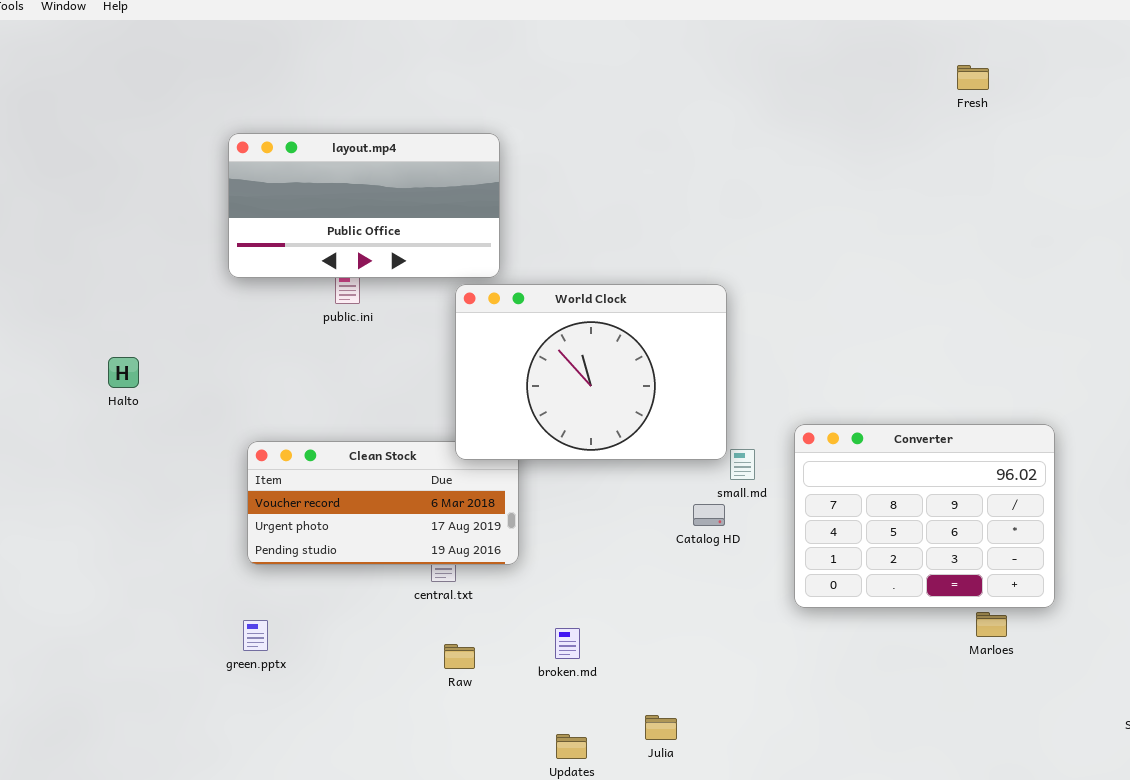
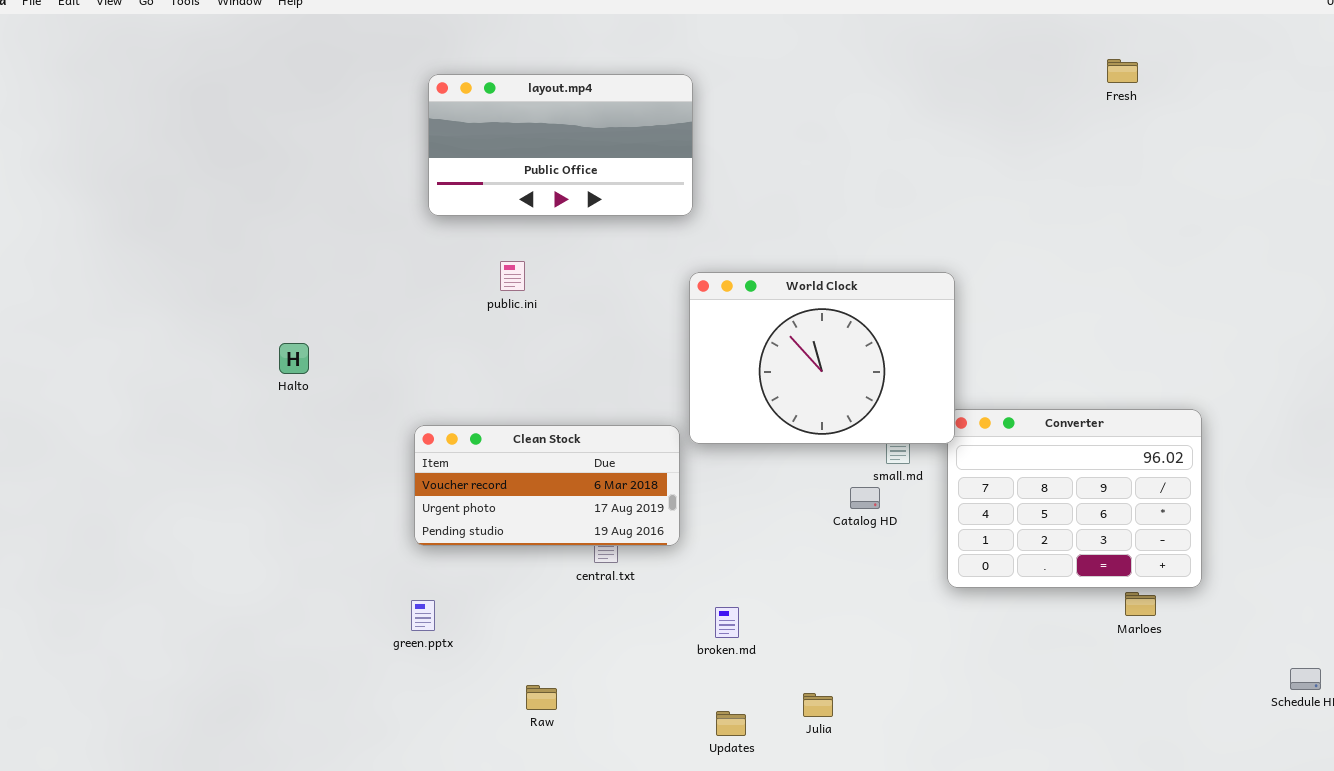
layout.mp4: [228,133,500,278] -> [428,74,693,216], moved
World Clock: [455,284,727,460] -> [689,272,955,444], moved
Raw: [444,644,475,669] -> [526,685,557,710], moved

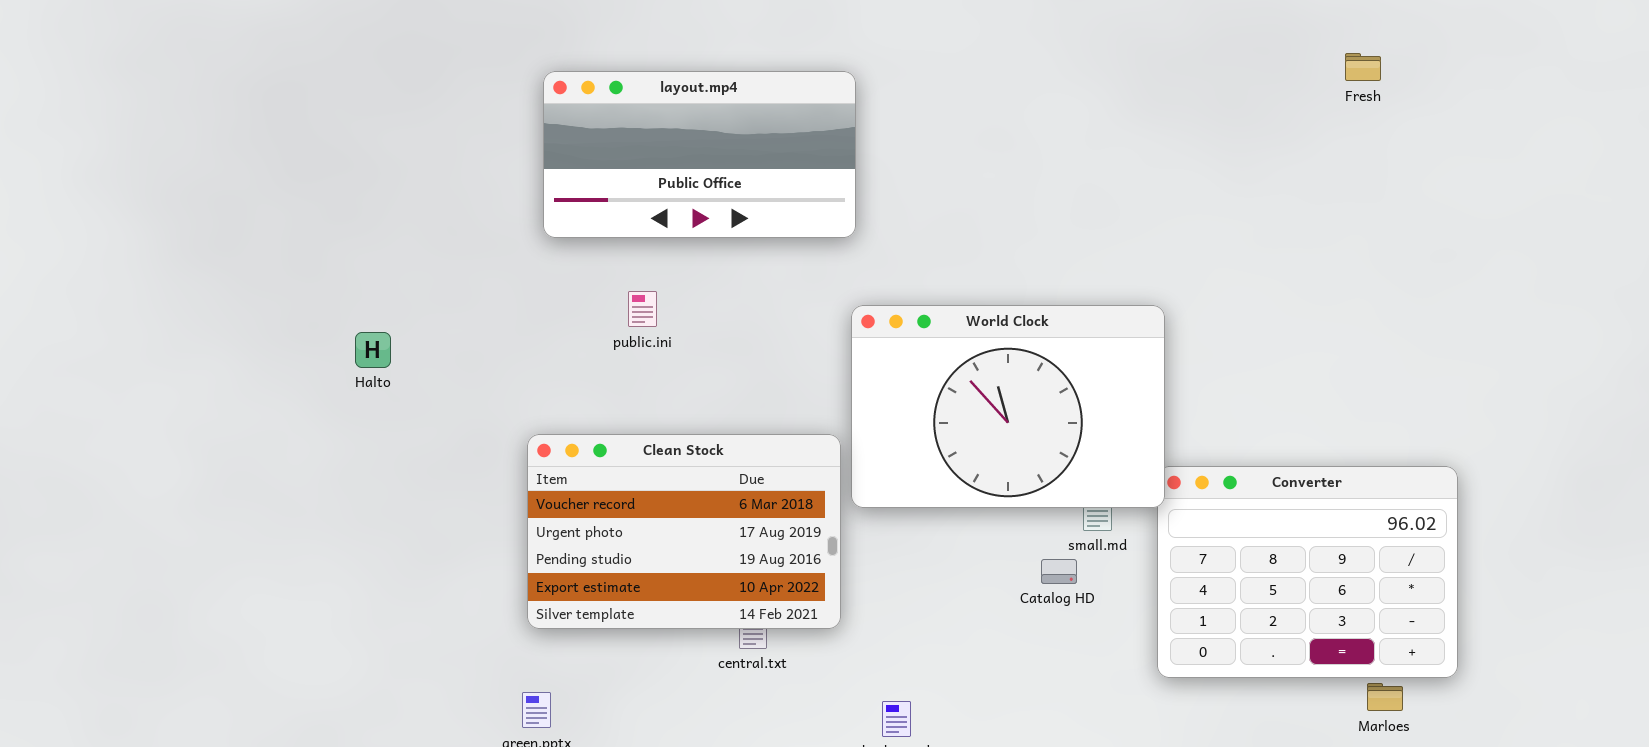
Halto: [279,343,309,374] -> [355,332,391,368], moved
Clean Stock: [414,425,680,546] -> [527,434,841,629], resized

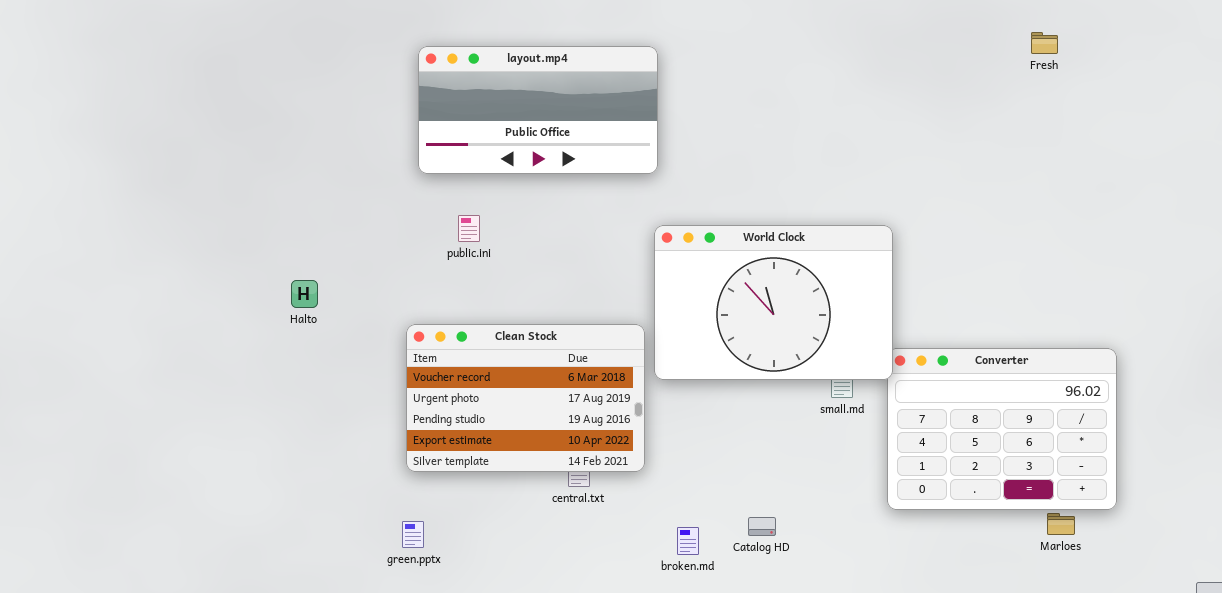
public.ini: [628,291,657,327] -> [458,215,480,242], moved
Halto: [355,332,391,368] -> [291,280,318,308], moved
Catalog HD: [1041,559,1077,584] -> [748,517,776,536], moved

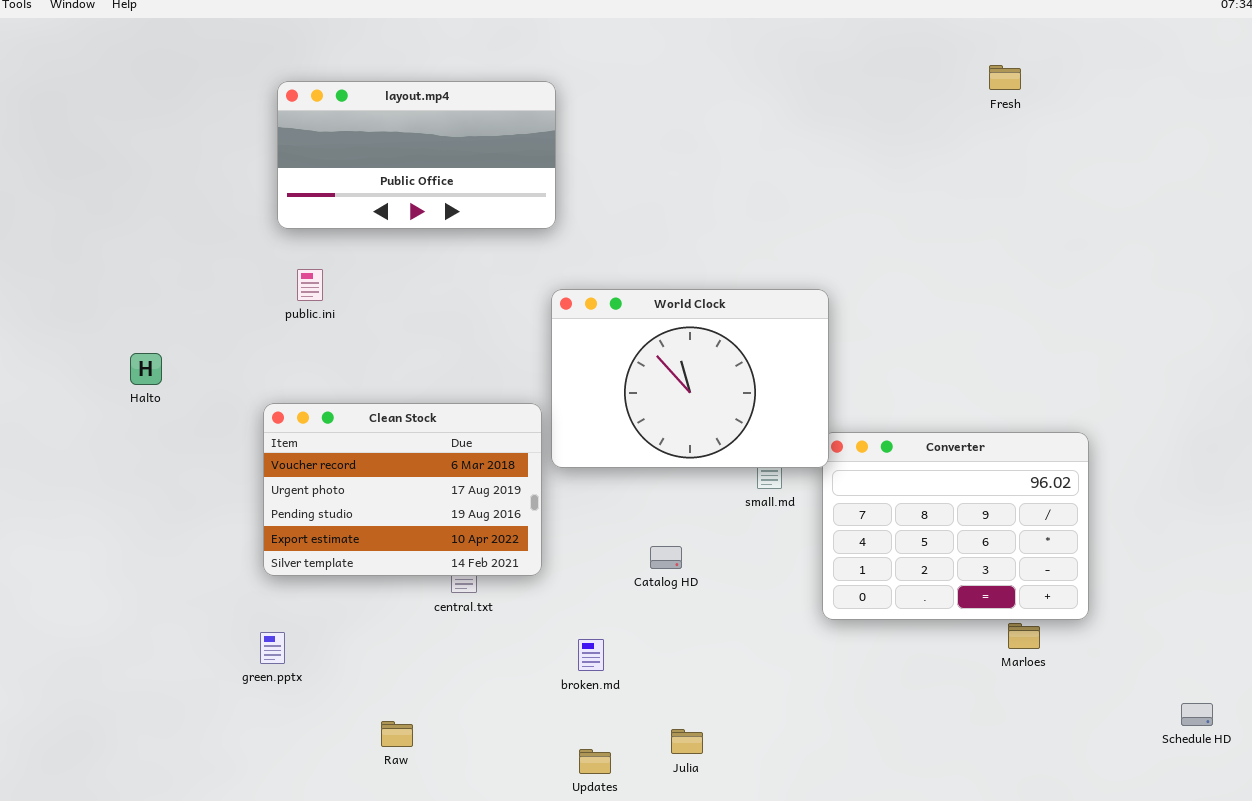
public.ini: [458,215,480,242] -> [297,269,323,301], moved
Catalog HD: [748,517,776,536] -> [650,546,682,569], moved

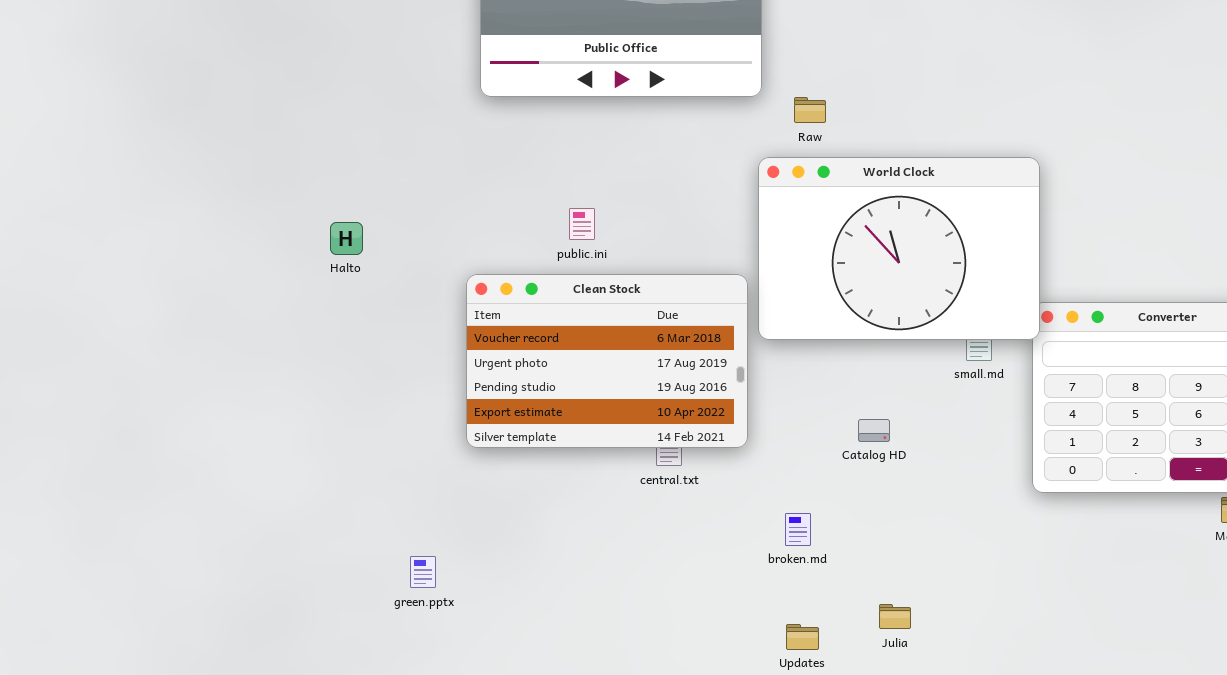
public.ini: [297,269,323,301] -> [569,208,595,240], moved
green.pptx: [260,632,285,664] -> [410,556,436,588], moved
Raw: [381,721,413,747] -> [794,97,826,123], moved

